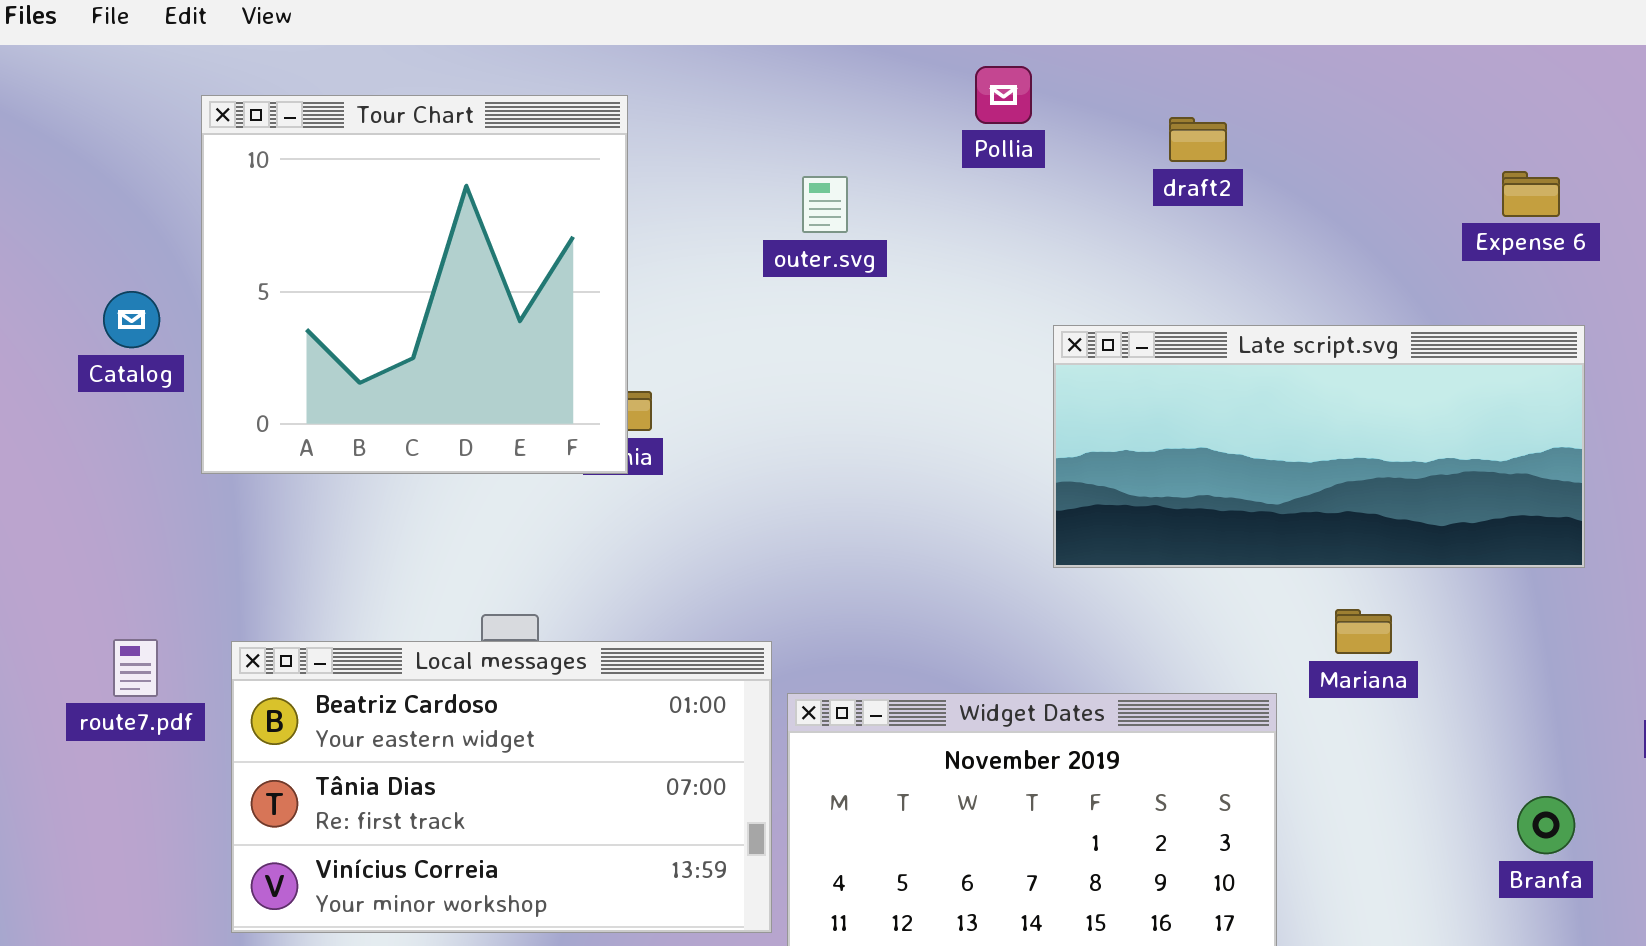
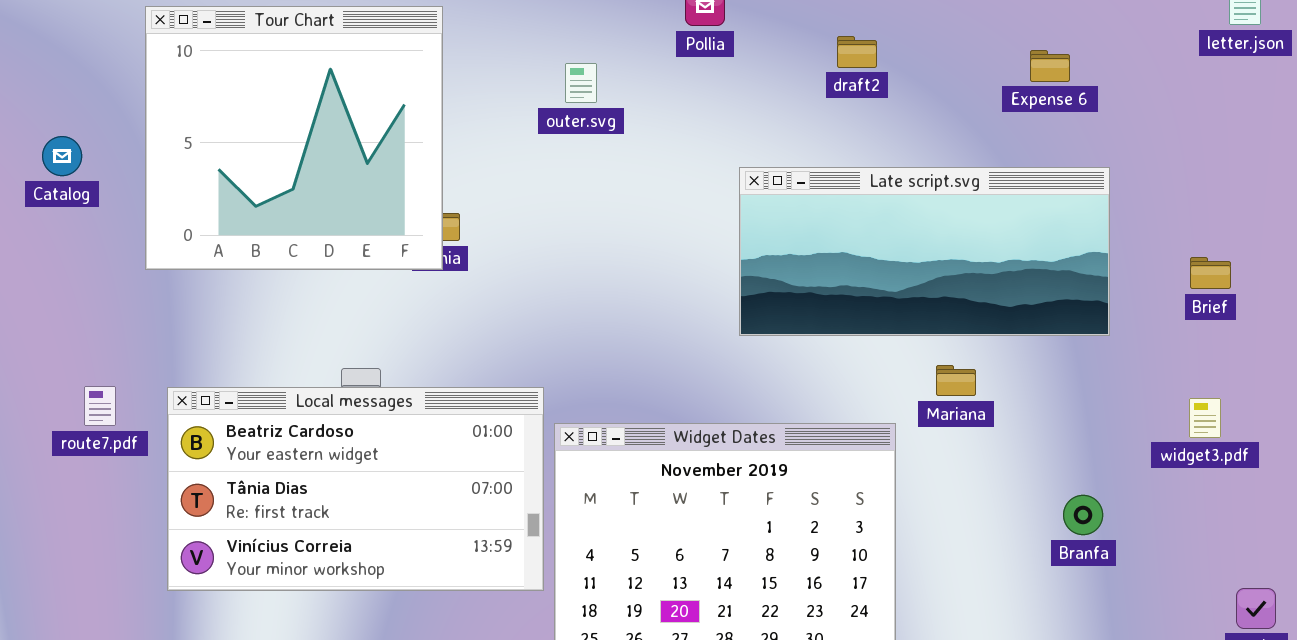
draft2: [1169,117,1227,162] -> [837,36,877,68], moved
Expense 6: [1502,171,1560,217] -> [1030,50,1070,82], moved
Catalog: [103,291,160,348] -> [42,136,82,176], moved

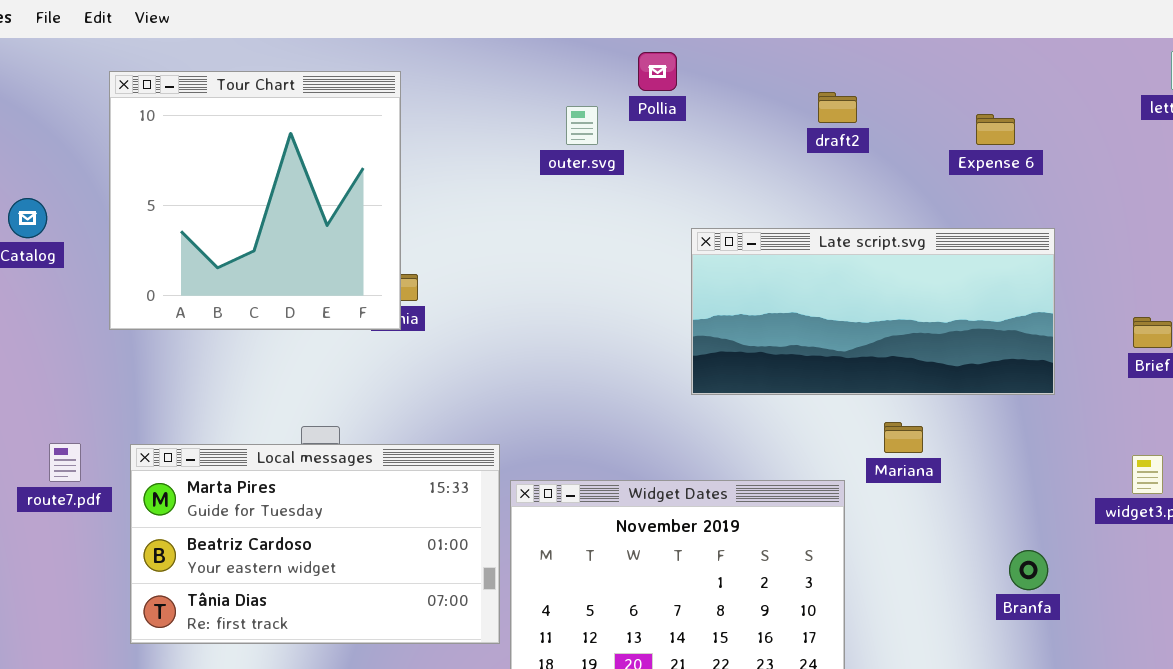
draft2: [837,36,877,68] -> [818,92,857,123], moved
outer.svg: [565,63,597,103] -> [566,106,598,145], moved
Local messages: [167,387,544,591] -> [130,444,500,644], scrolled up 1 row

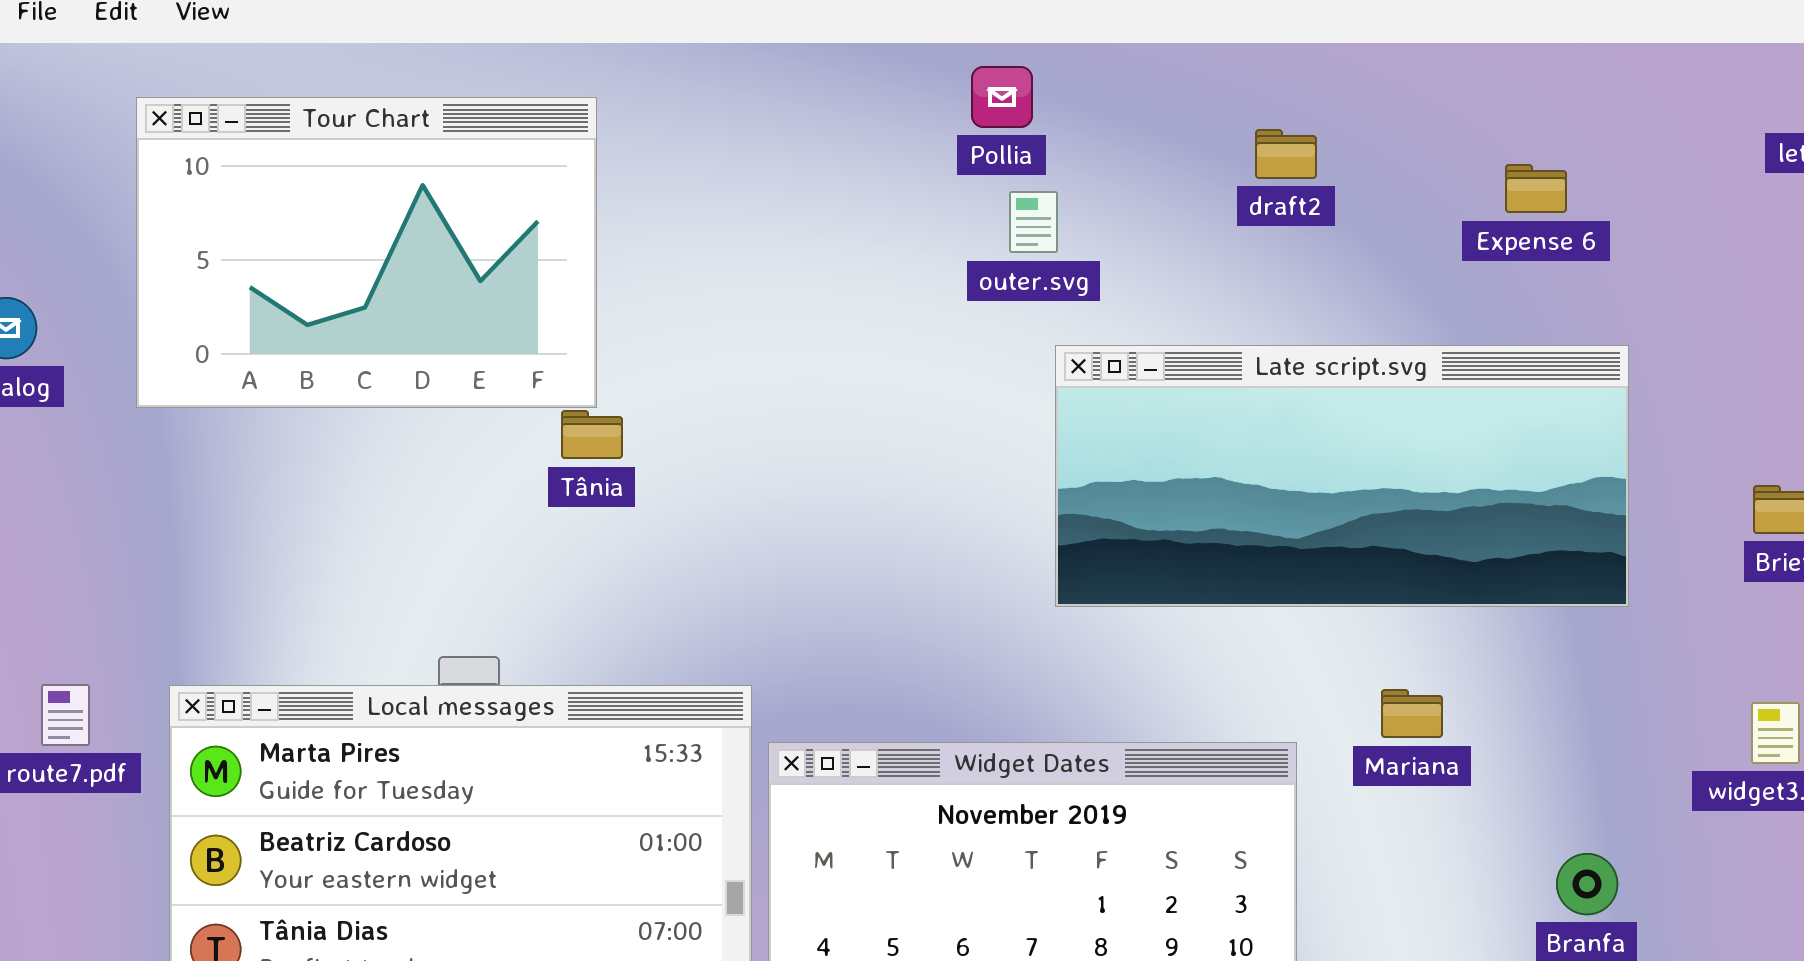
Tour Chart: [109,71,401,330] -> [136,97,597,408], resized
outer.svg: [566,106,598,145] -> [1009,191,1058,253], moved
Mariana: [884,422,923,453] -> [1381,689,1443,738], moved

